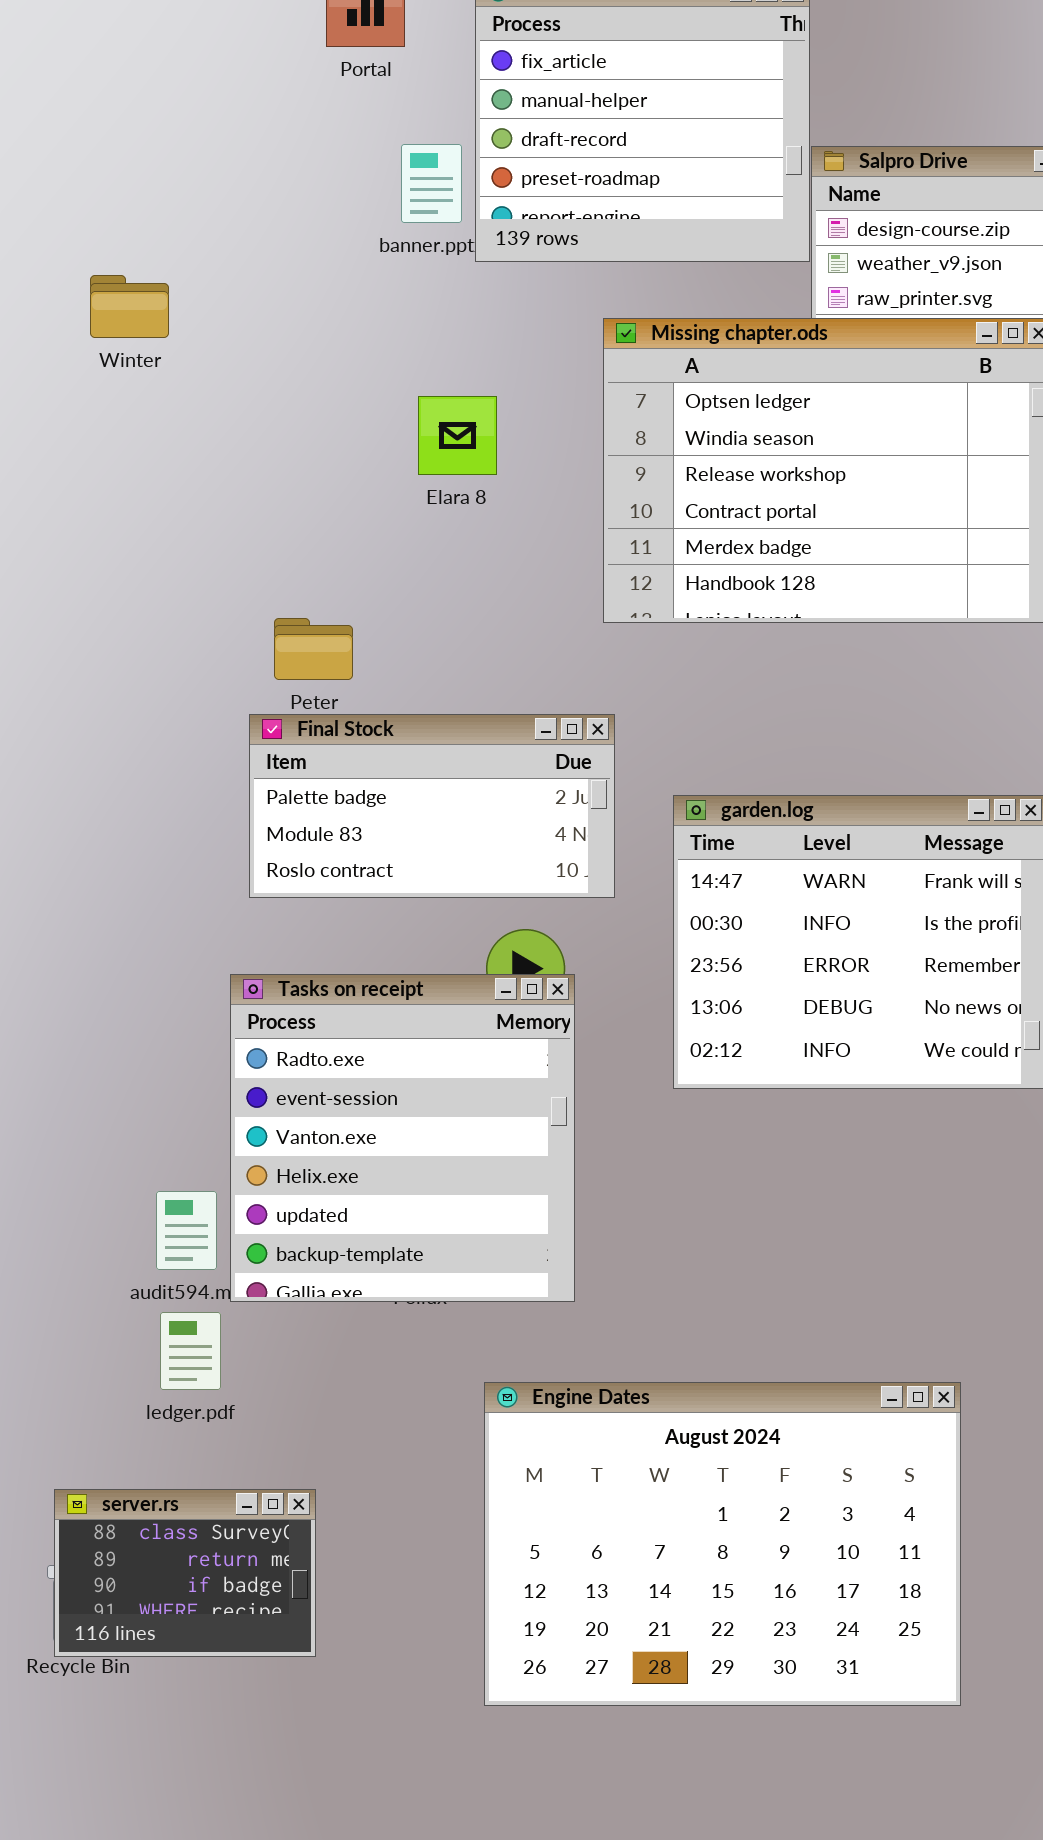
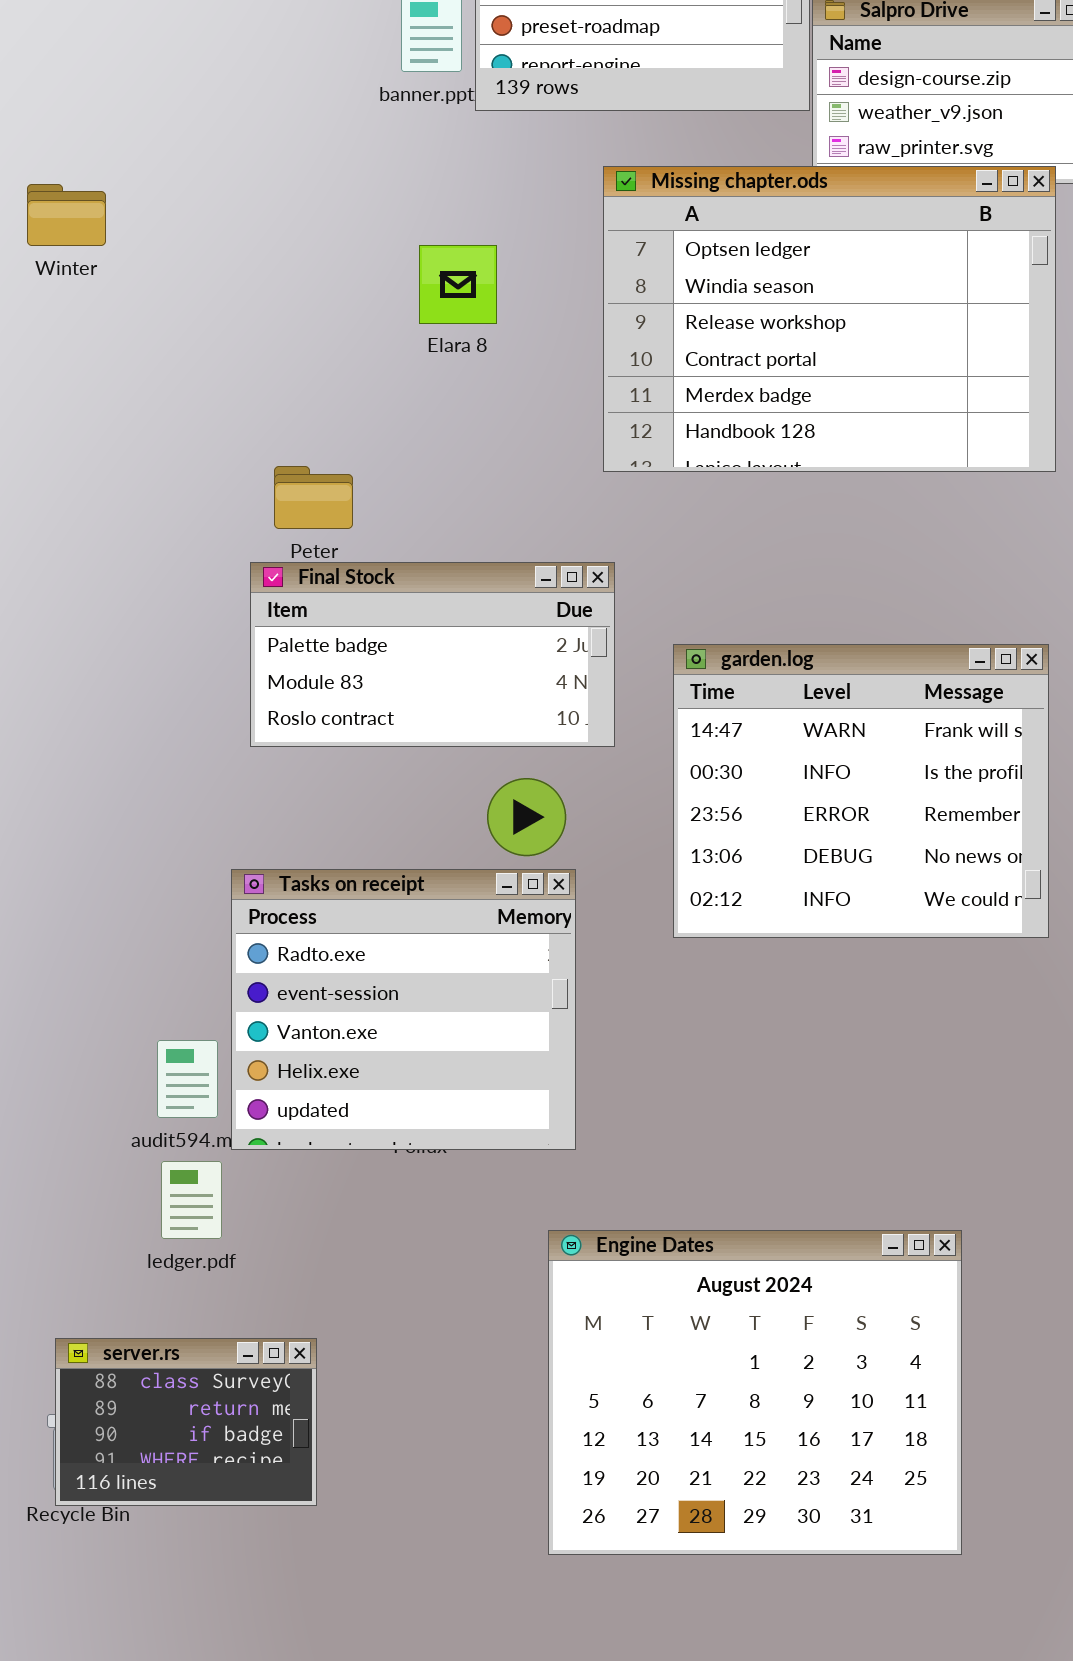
Winter: [90,275,169,338] -> [27,184,106,246], moved
Tasks on receipt: [230,974,575,1302] -> [231,869,576,1150], resized
Engine Dates: [484,1382,961,1706] -> [548,1230,962,1555], resized

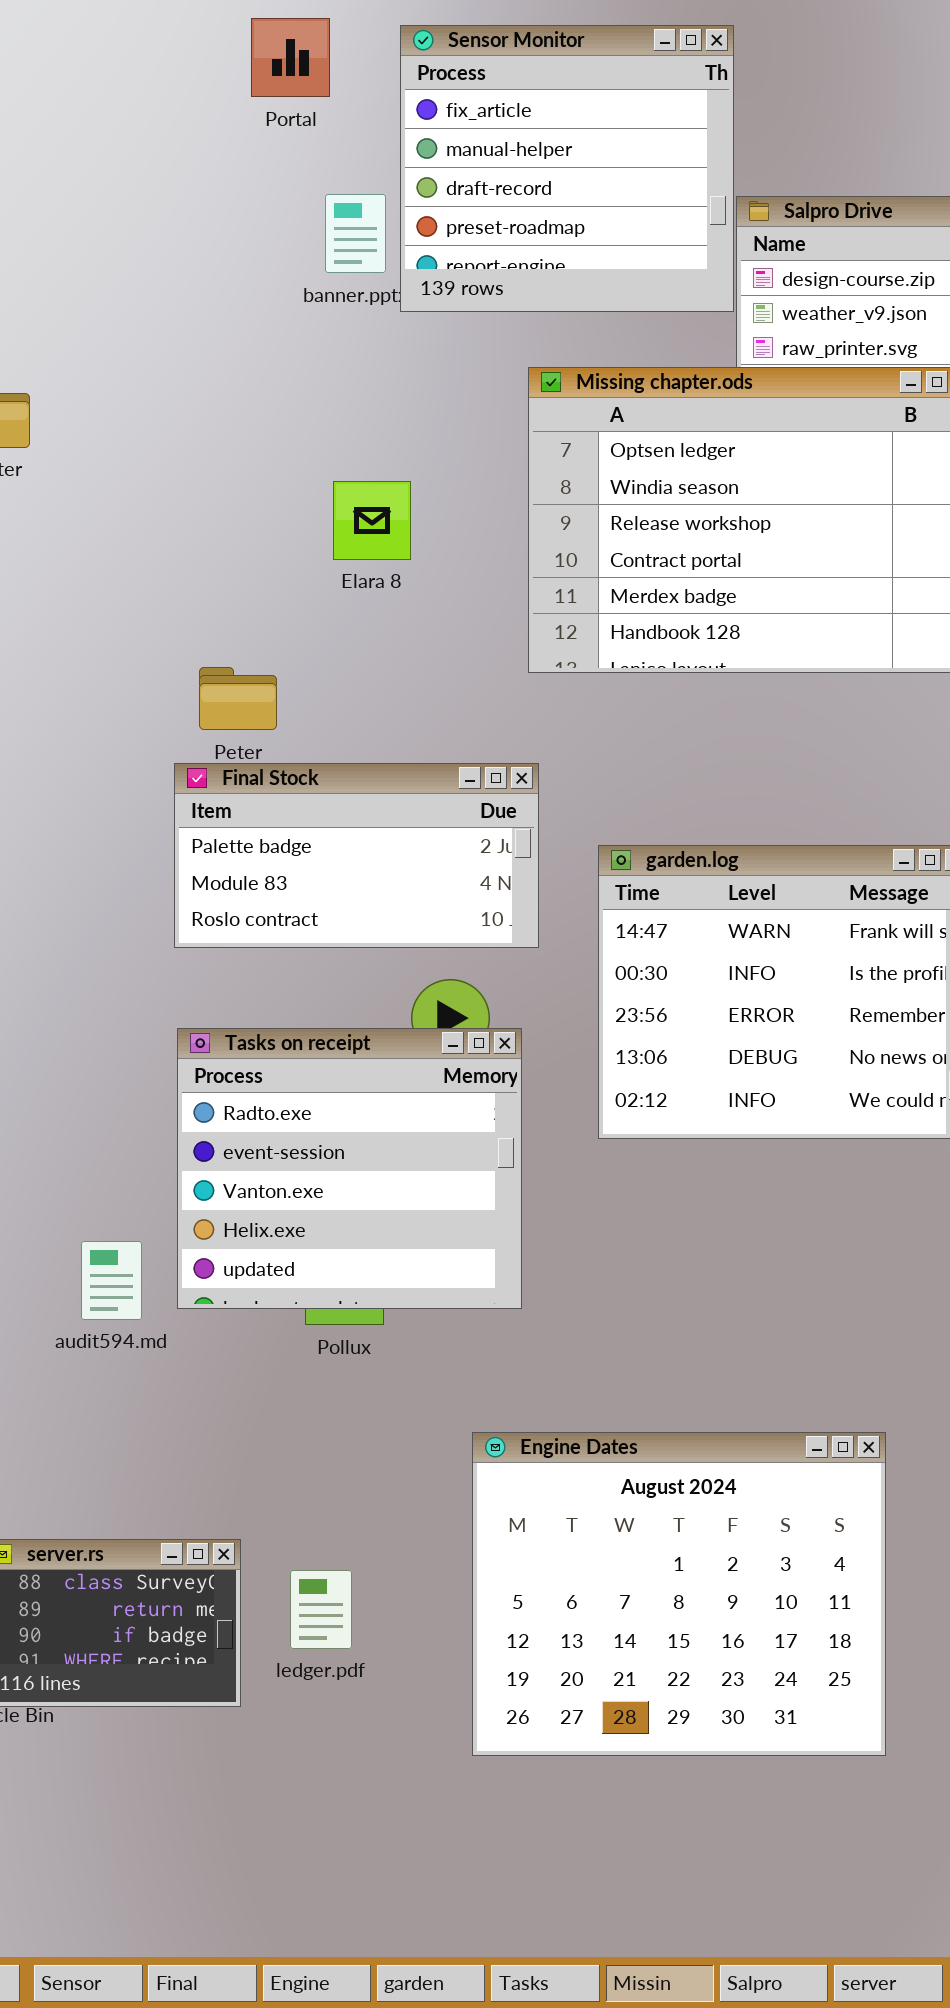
Elara 8: [419,245,497,324] -> [333,481,411,560], moved
Tasks on receipt: [231,869,576,1150] -> [177,1028,522,1309], moved
ledger.pdf: [161,1161,222,1239] -> [290,1570,352,1649], moved

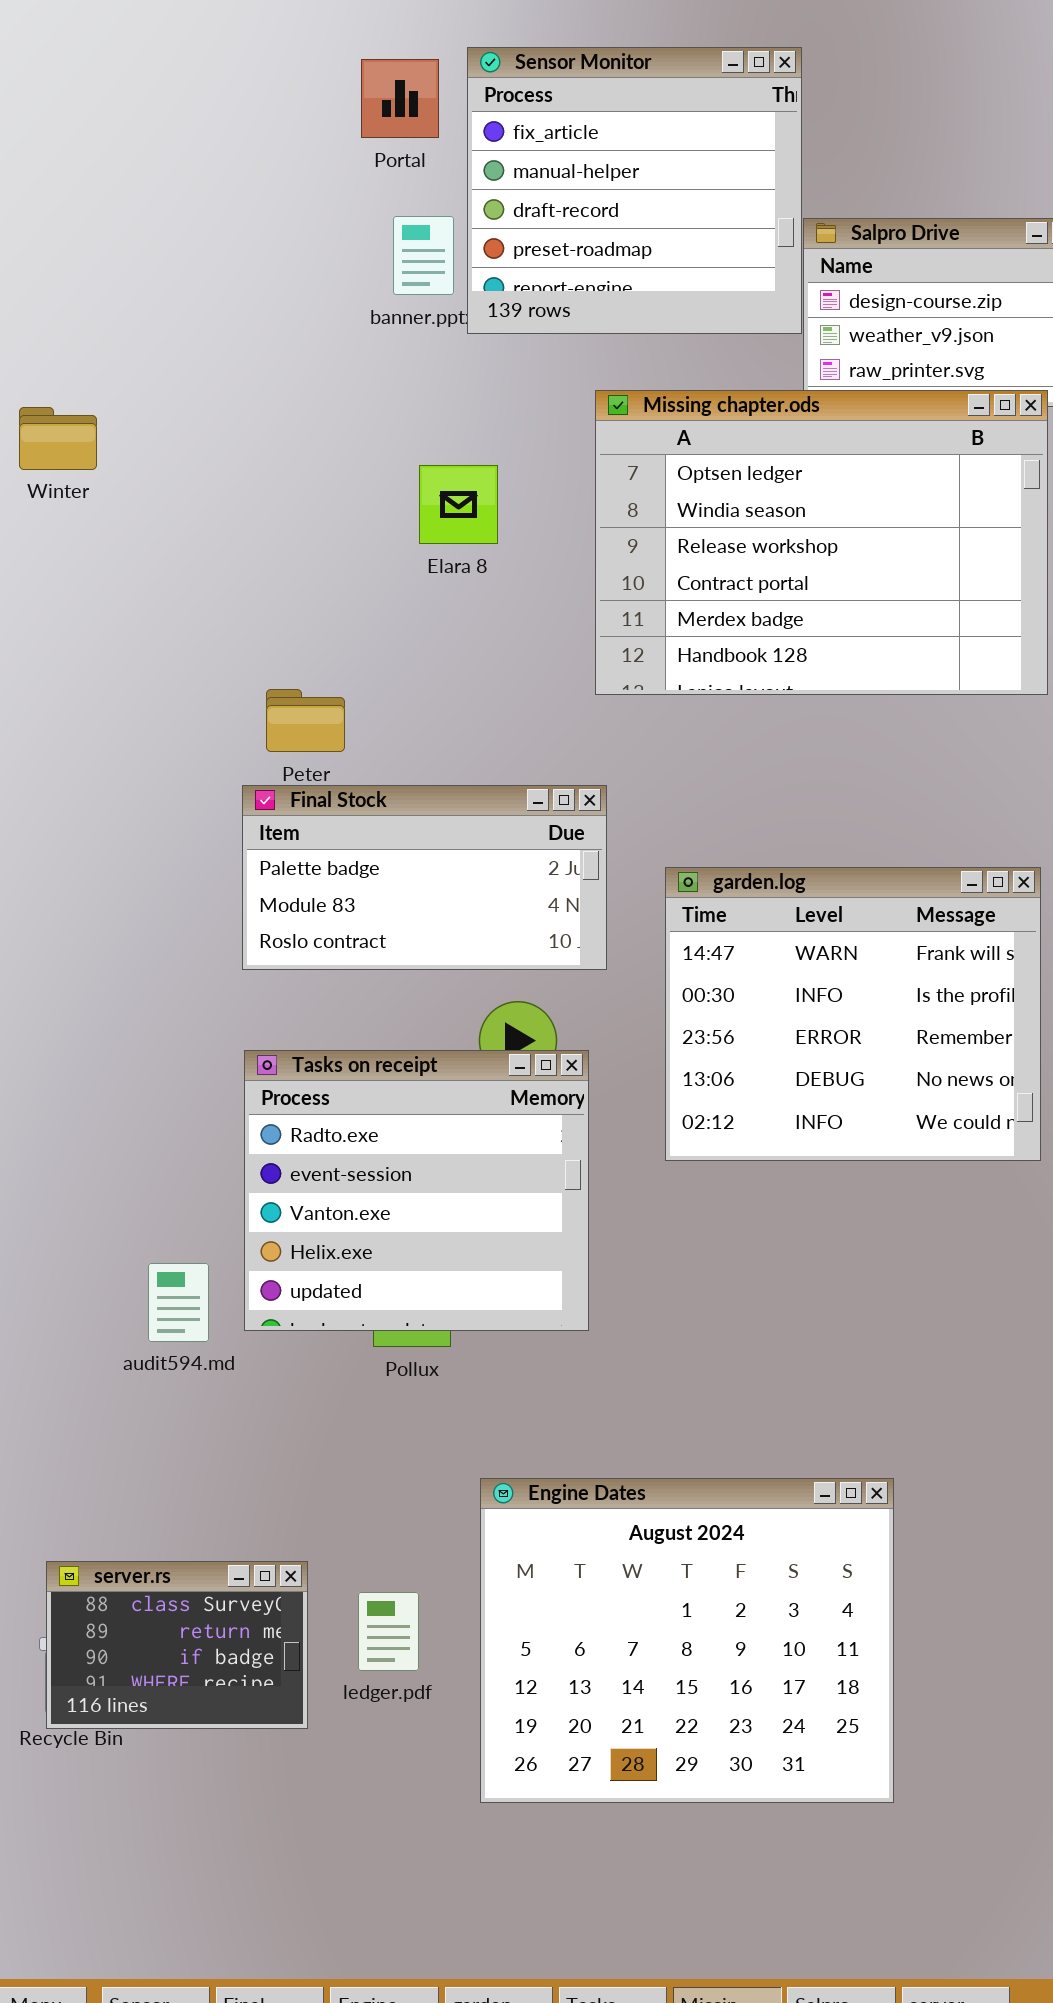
Portal: [251,18,330,97] -> [361,59,439,138], moved
Elara 8: [333,481,411,560] -> [419,465,498,544], moved
Engine Dates: [472,1432,886,1756] -> [480,1478,894,1803], moved

